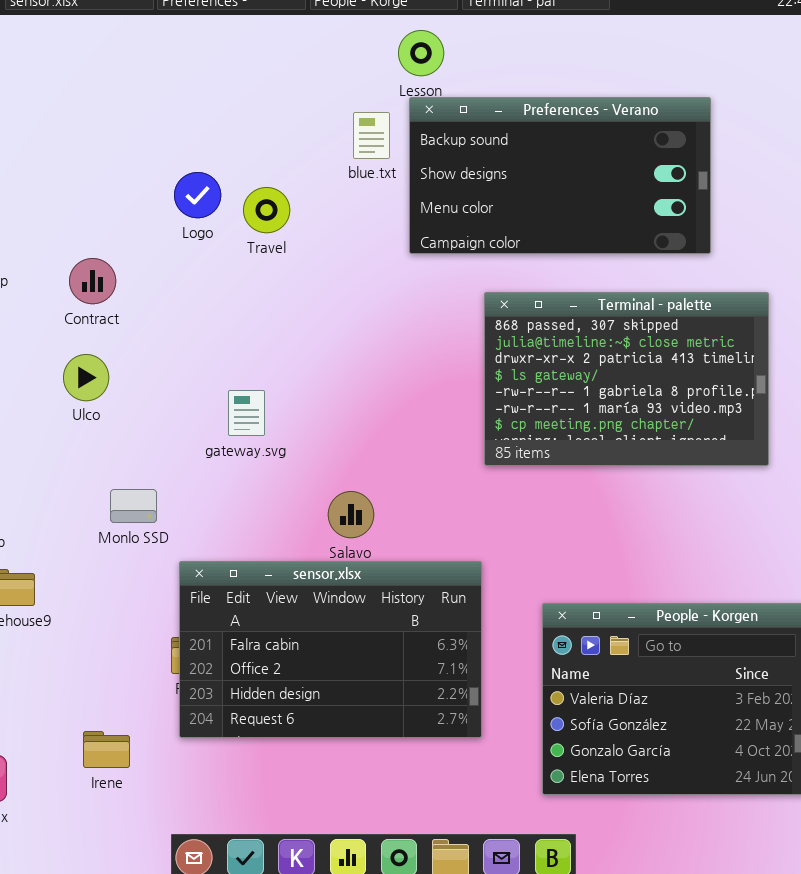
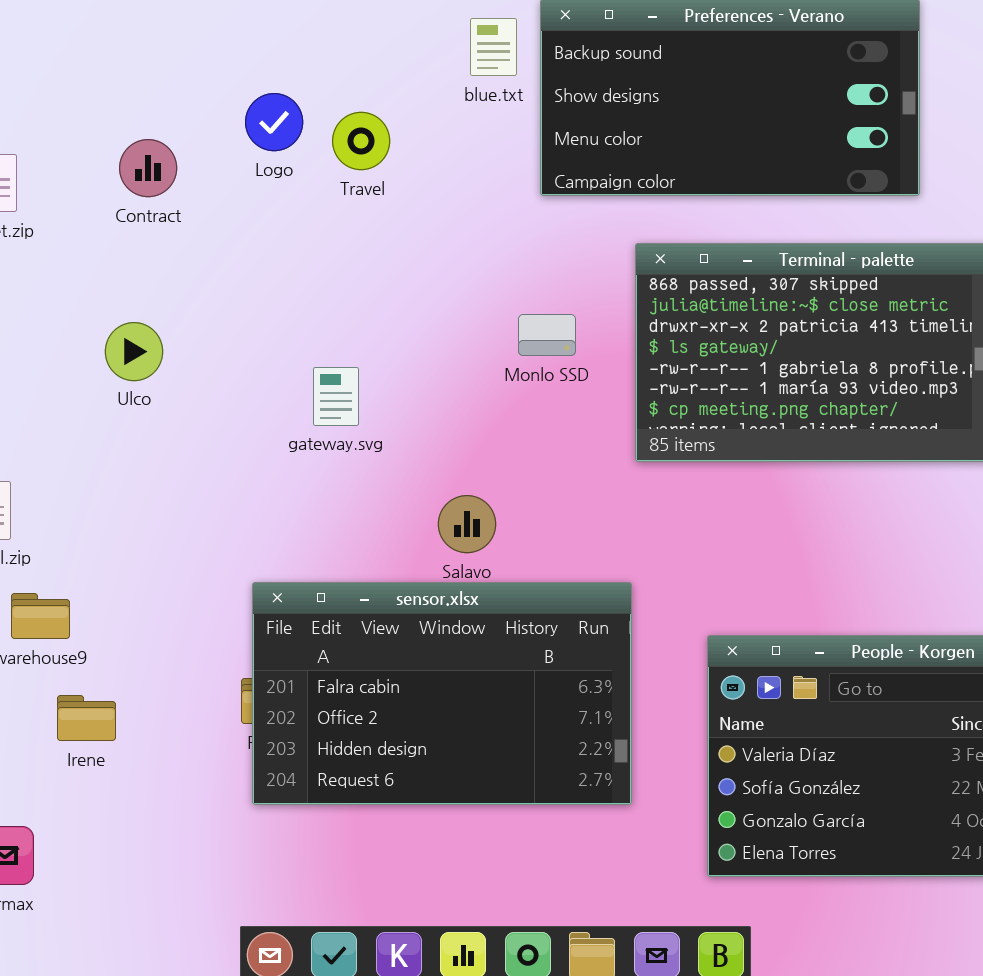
Contract: [69,258,116,304] -> [119,139,177,197], moved
Monlo SSD: [110,489,157,523] -> [518,314,576,356], moved
Irene: [83,731,130,768] -> [57,695,116,741], moved

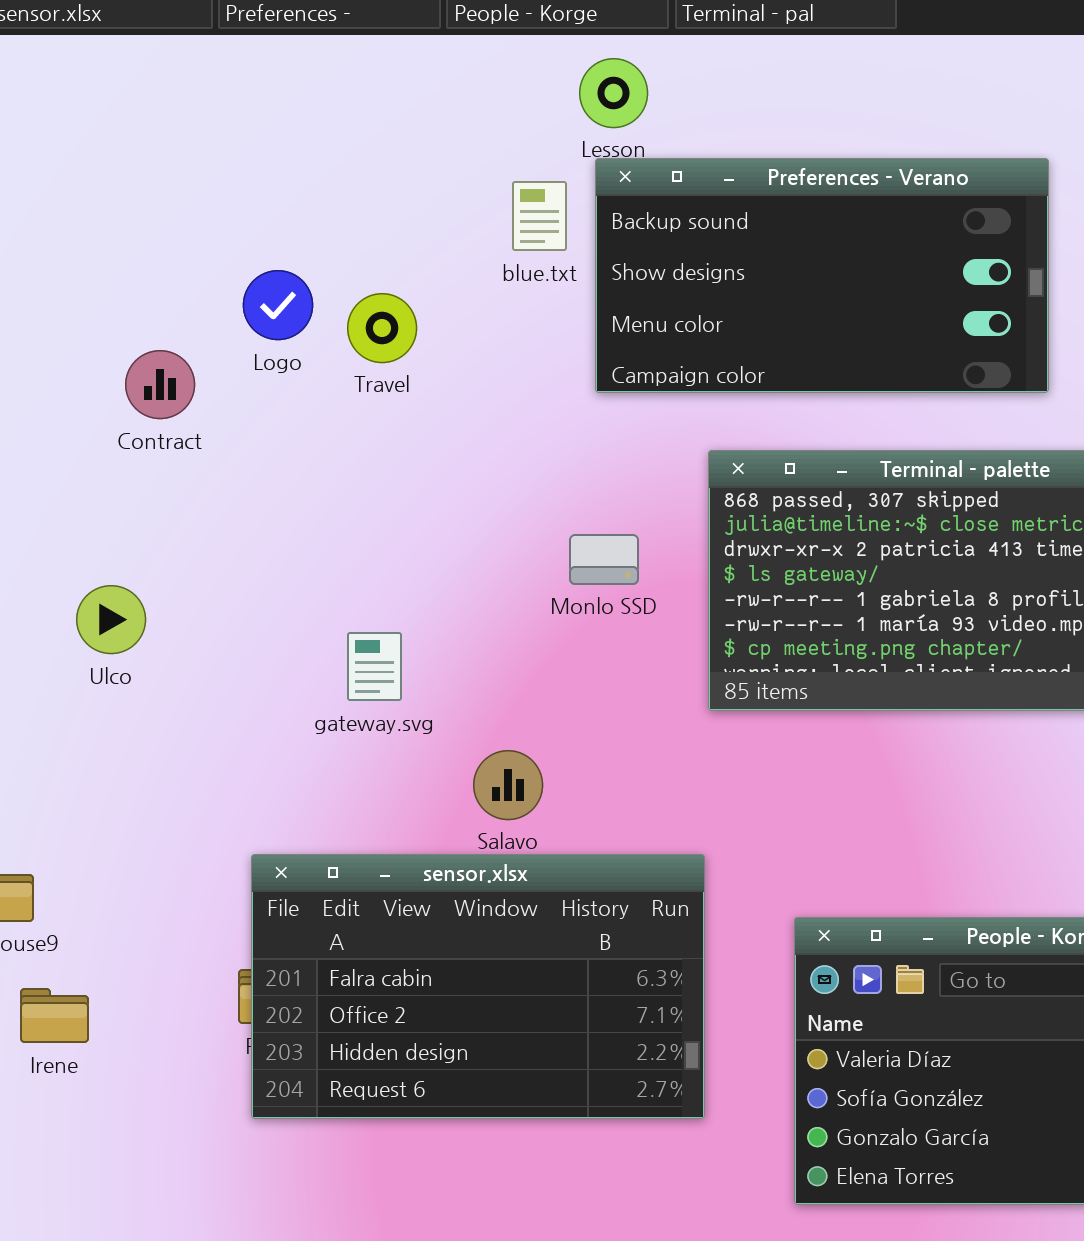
Contract: [119,139,177,197] -> [125,350,195,419], moved
Ulco: [105,322,163,381] -> [76,585,146,654], moved
gateway.svg: [313,367,359,426] -> [347,632,402,701], moved

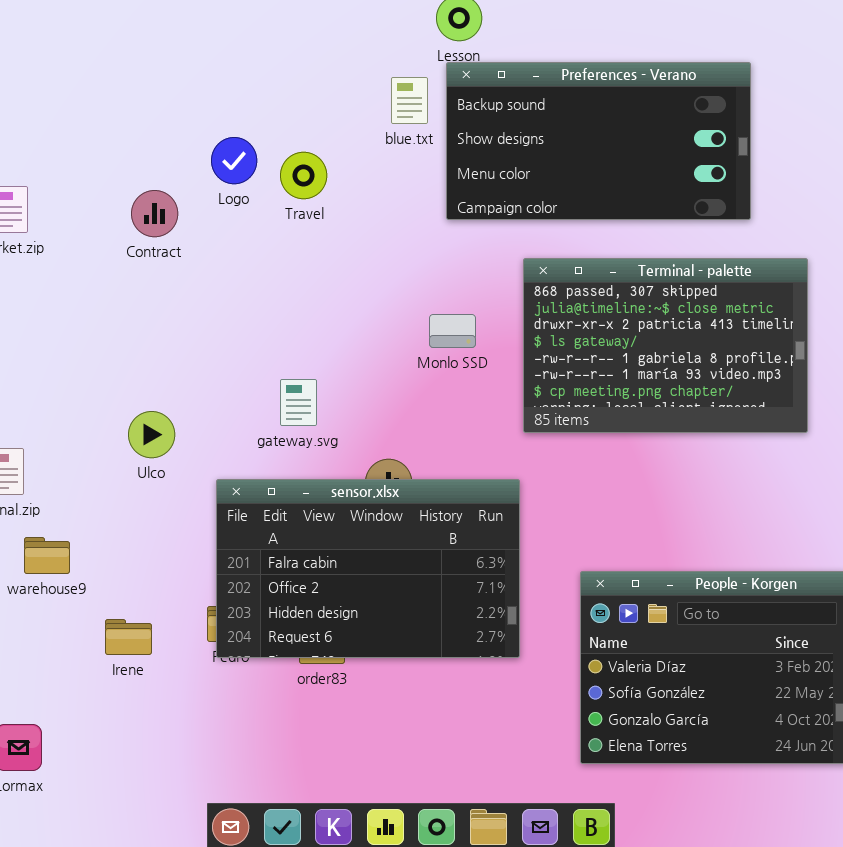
Ulco: [76,585,146,654] -> [128,411,175,458], moved
sensor.xlsx: [251,854,705,1119] -> [216,479,520,658], moved
Irene: [20,988,89,1043] -> [105,619,152,655], moved

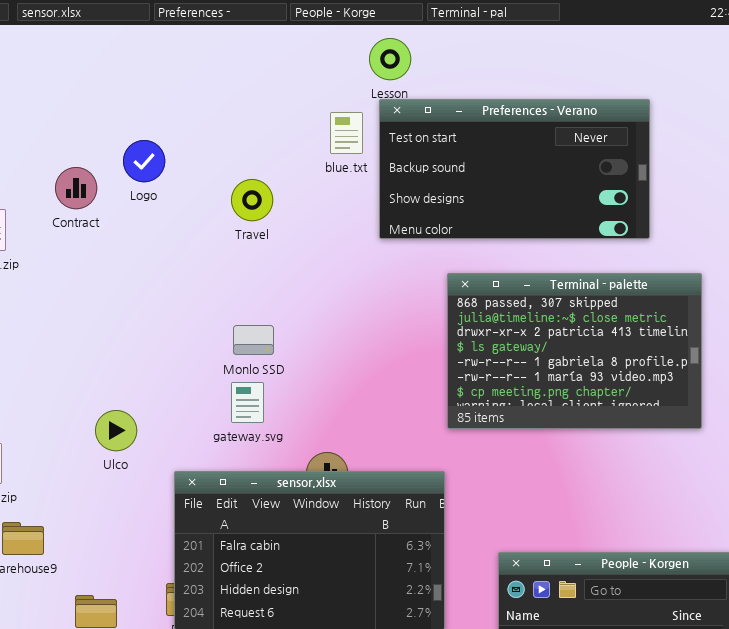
Preferences - Verano: [446,62,751,220] -> [379,99,650,239], scrolled up 1 row
Logo: [211,137,257,184] -> [123,140,165,182], moved
Contract: [131,190,178,237] -> [55,167,97,209], moved
Monlo SSD: [429,314,476,348] -> [233,325,274,355], moved

